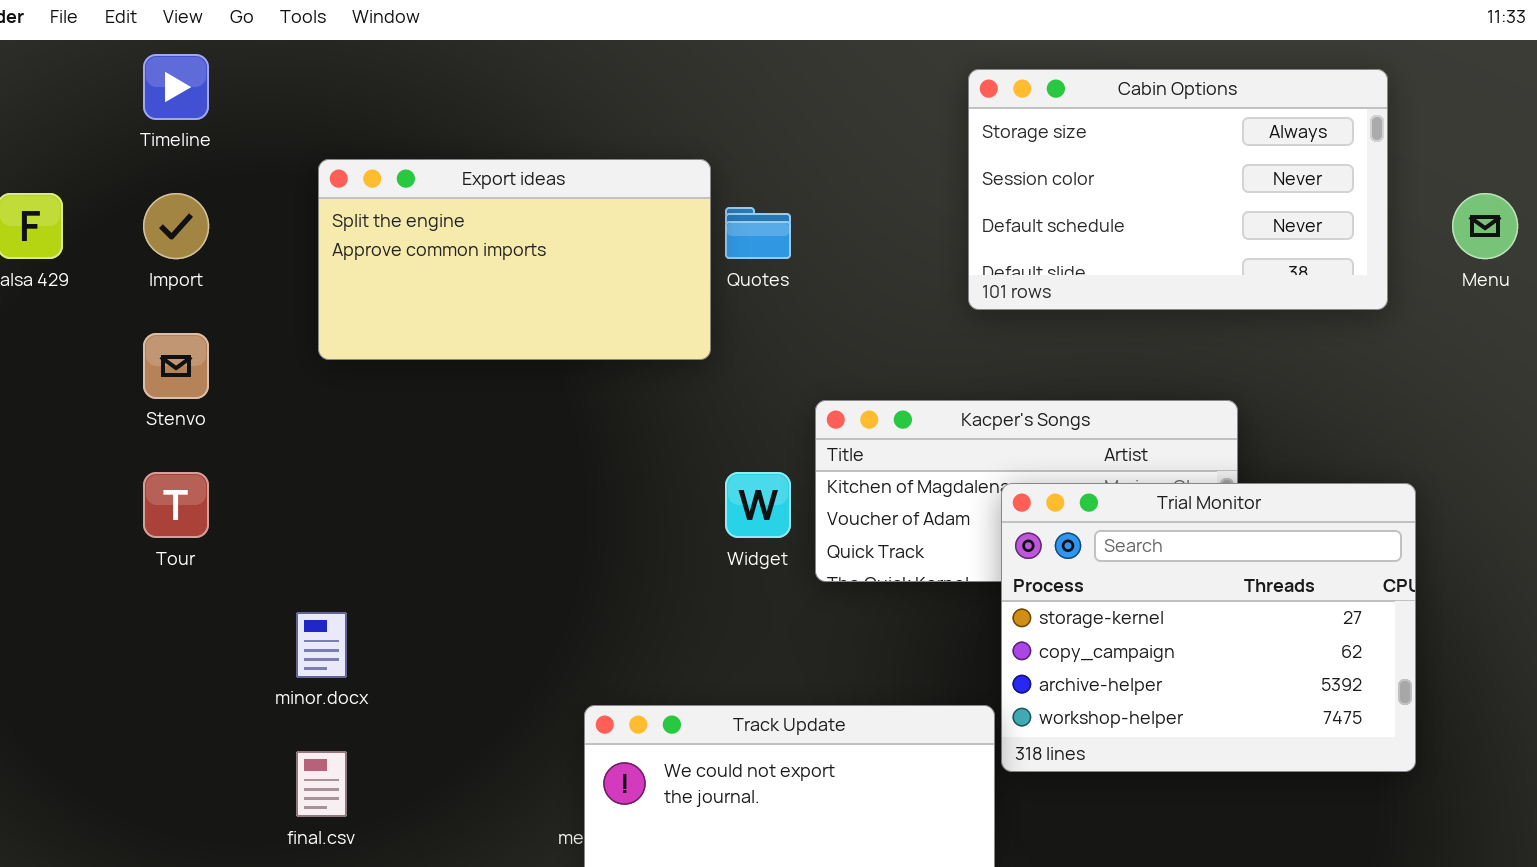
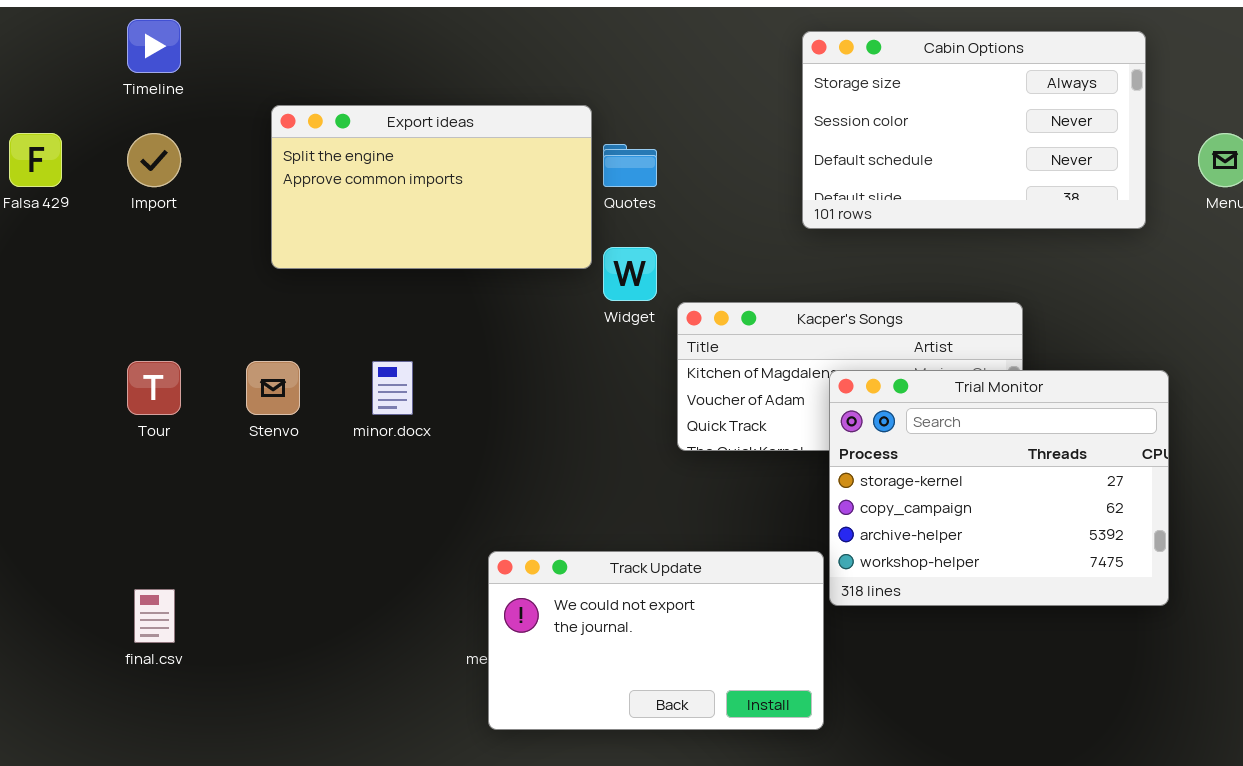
Stenvo: [143,333,209,399] -> [246,361,300,415], moved
Widget: [725,472,791,538] -> [603,247,657,301], moved
minor.docx: [296,612,347,678] -> [372,361,413,415], moved
final.csv: [296,751,347,817] -> [134,589,175,643], moved

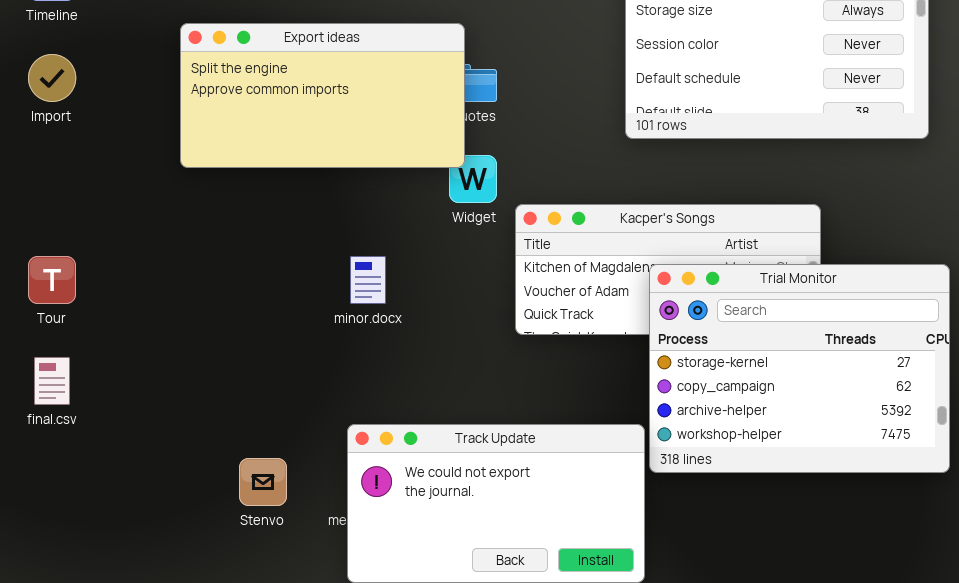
Export ideas: [271,105,592,269] -> [180,23,465,168], moved
Stenvo: [246,361,300,415] -> [239,458,287,506], moved
minor.docx: [372,361,413,415] -> [350,256,386,304], moved
final.csv: [134,589,175,643] -> [34,357,70,405], moved

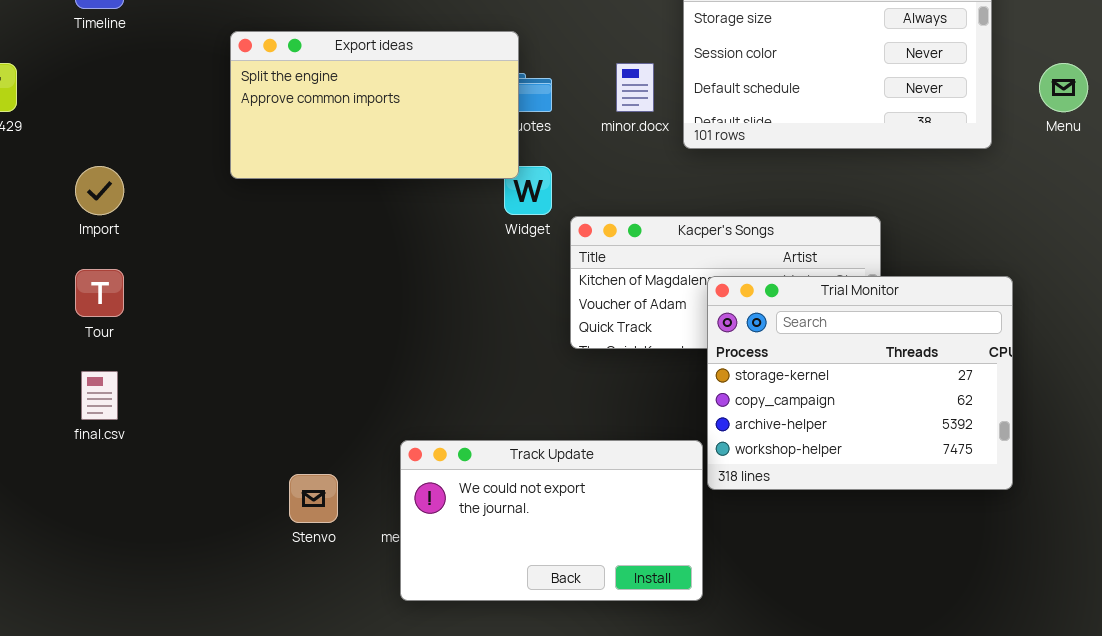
Import: [28,54,76,102] -> [75,166,124,215], moved
minor.docx: [350,256,386,304] -> [616,63,654,112], moved

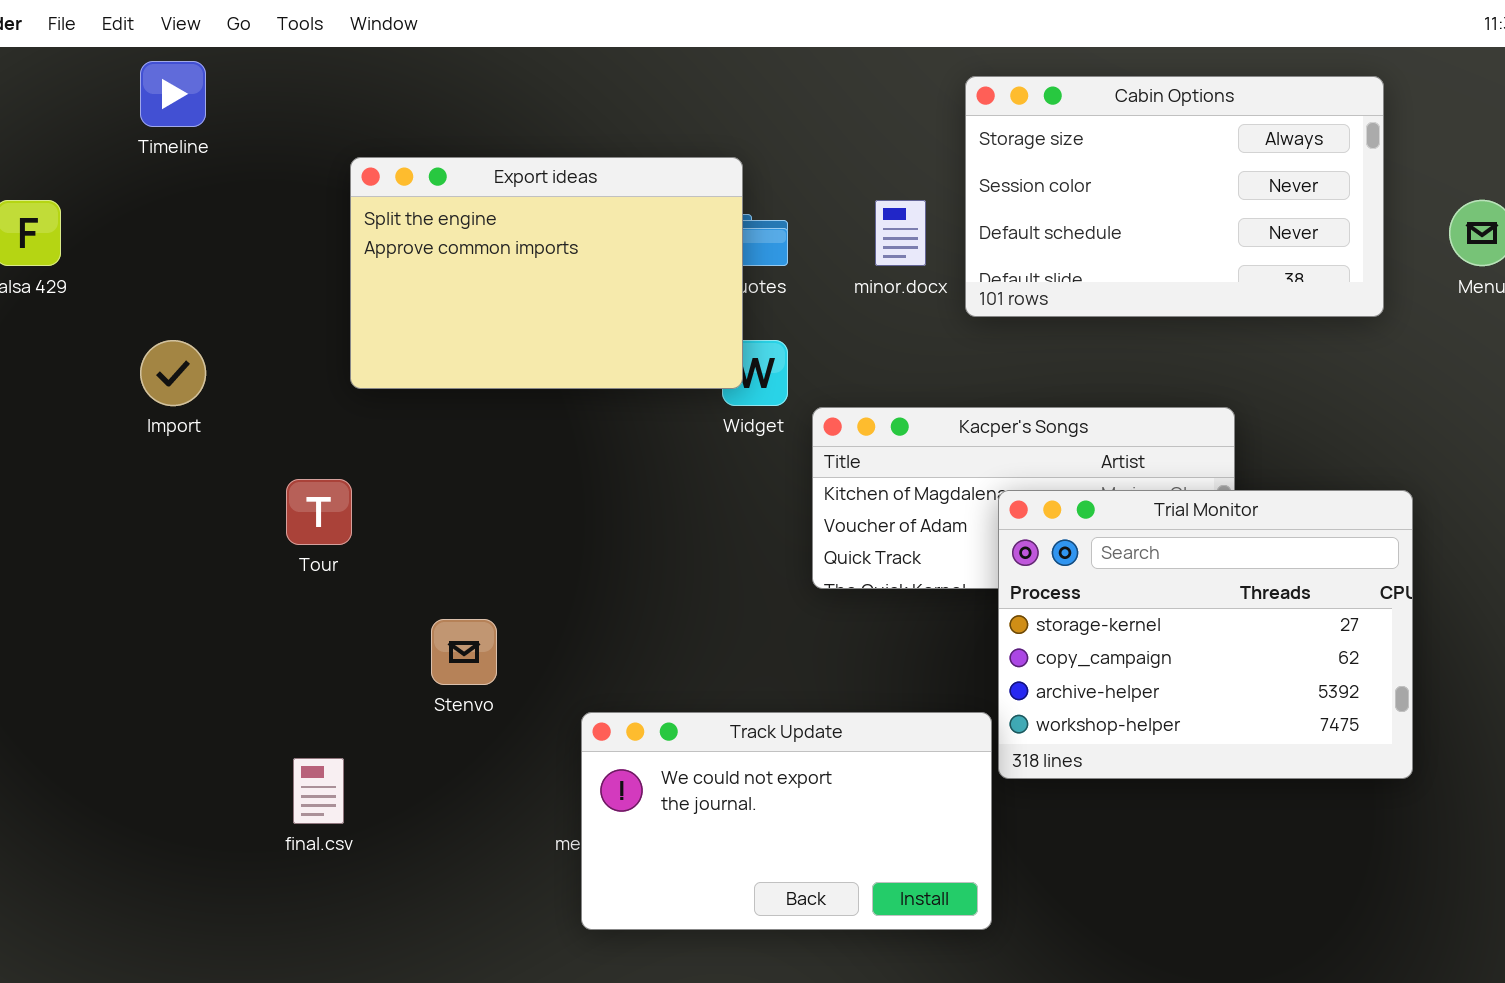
Export ideas: [230,31,519,179] -> [350,157,743,389], resized
Tour: [75,269,124,317] -> [286,479,352,545], moved
final.csv: [81,371,118,420] -> [293,758,344,824], moved
Stenvo: [289,474,338,523] -> [431,619,497,685], moved

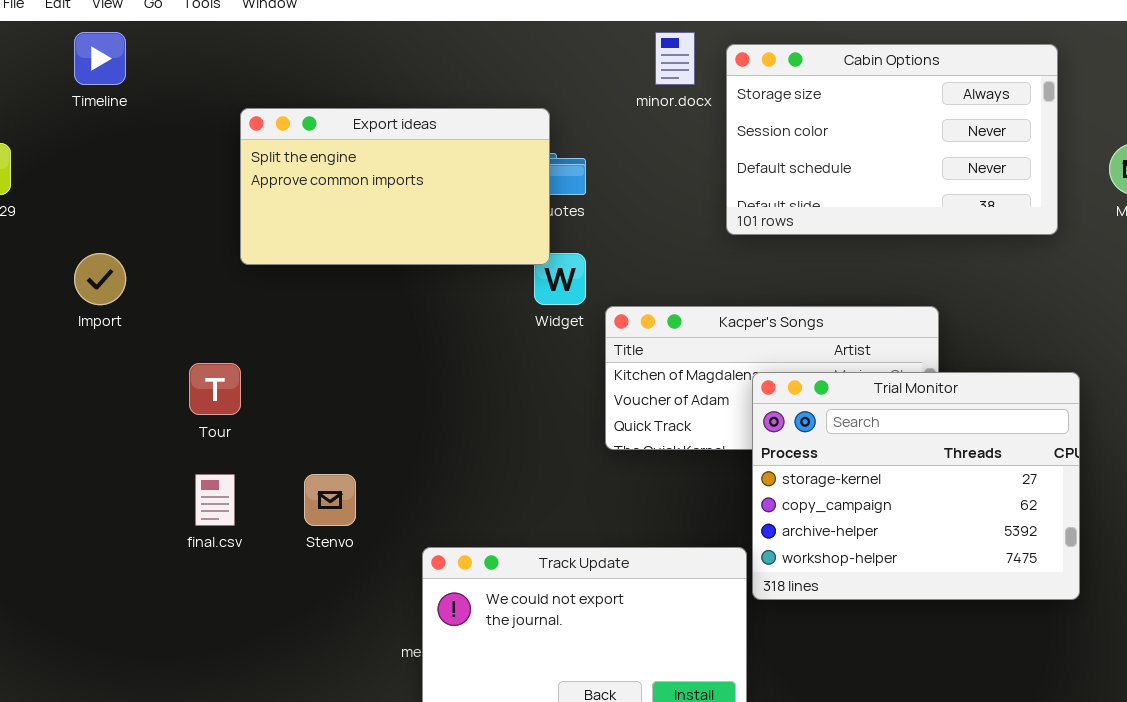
Export ideas: [350,157,743,389] -> [240,108,550,265], resized
minor.docx: [875,200,926,266] -> [655,32,695,85], moved
final.csv: [293,758,344,824] -> [195,474,235,526], moved

